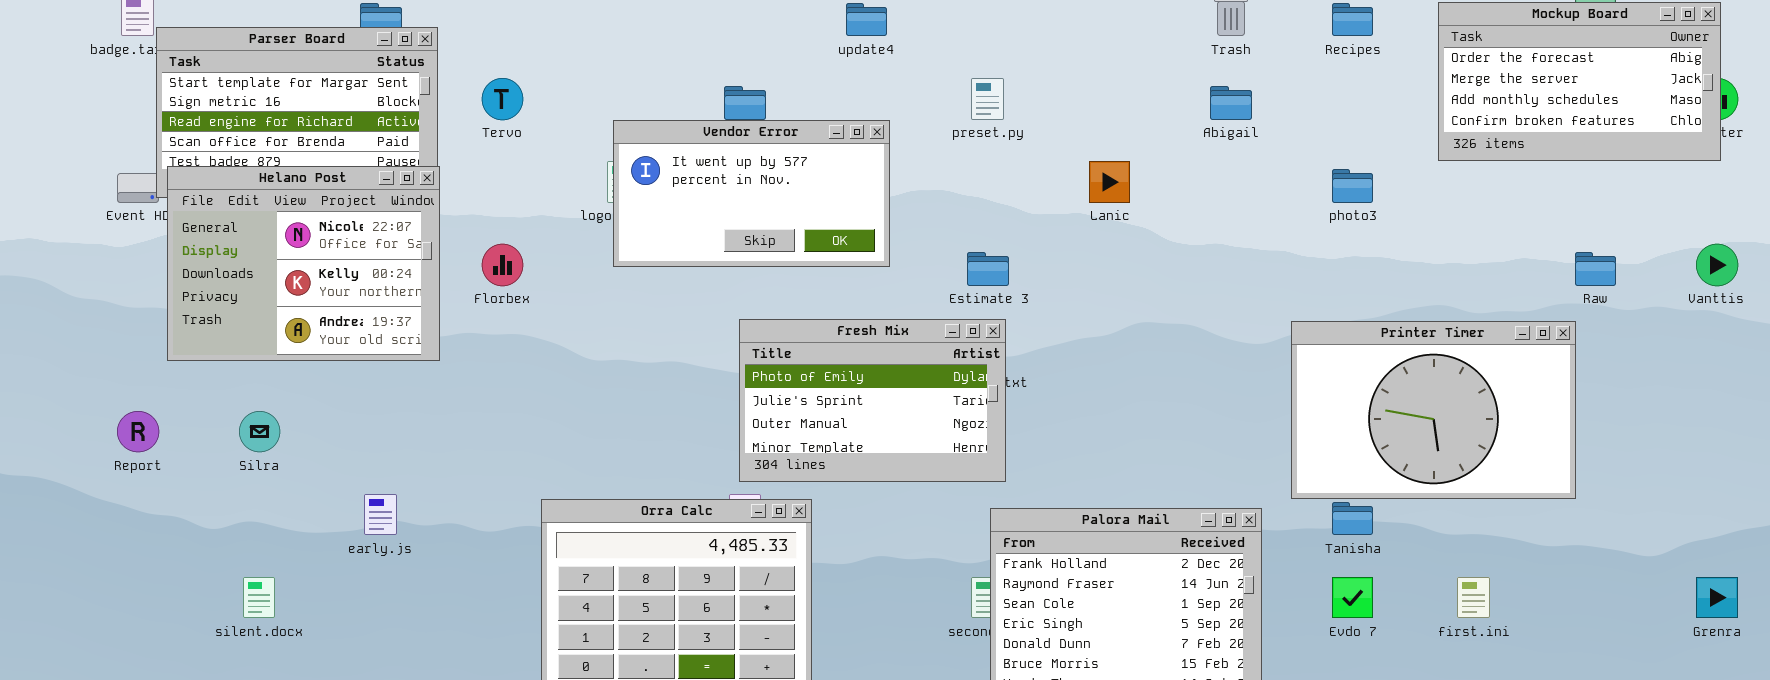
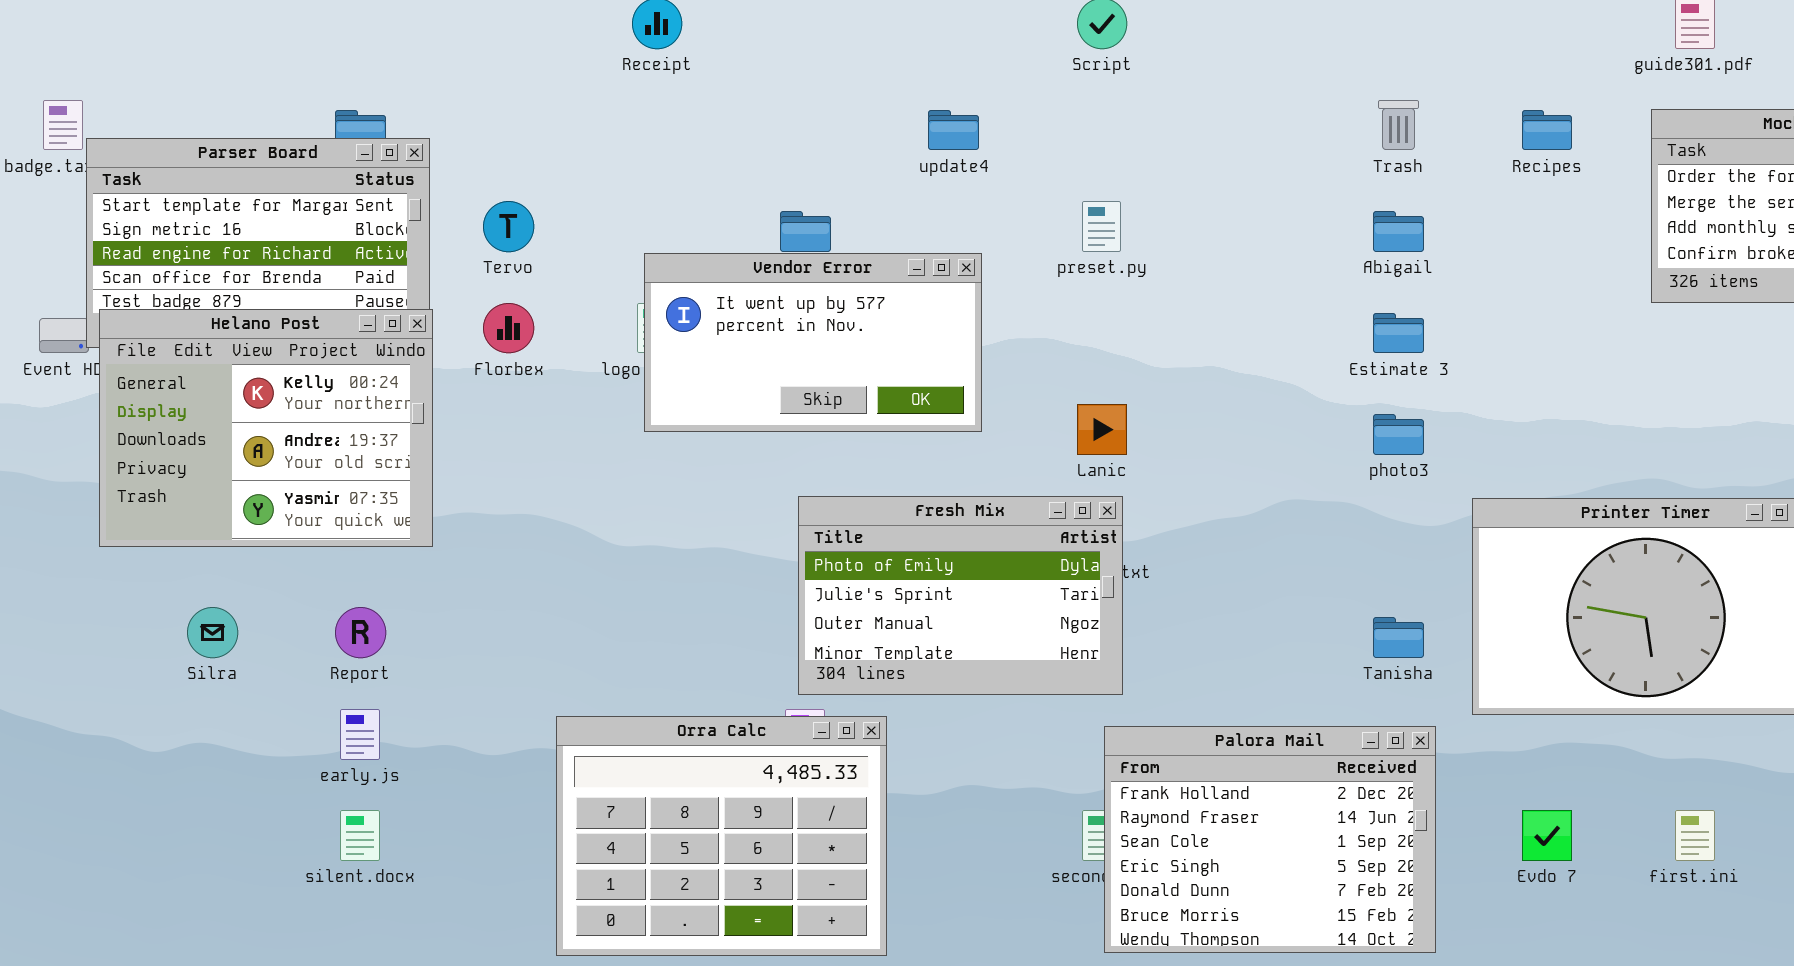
Lanic: [1089,161,1130,203] -> [1077,404,1127,455], moved
Helano Post: [167,166,440,361] -> [99,309,433,547], scrolled down 1 row
photo3: [1332,169,1373,203] -> [1373,414,1424,455], moved
Florbex: [482,244,523,286] -> [483,303,534,353], moved
Estimate 3: [967,252,1009,286] -> [1373,313,1424,353], moved
Report: [117,411,159,452] -> [335,607,386,658], moved
Tanisha: [1332,502,1373,535] -> [1373,617,1424,658], moved
silent.docx: [243,577,275,618] -> [340,810,380,861], moved

